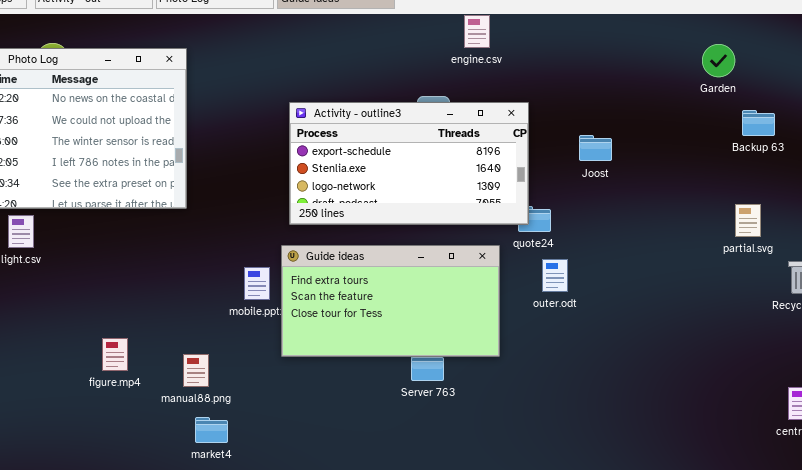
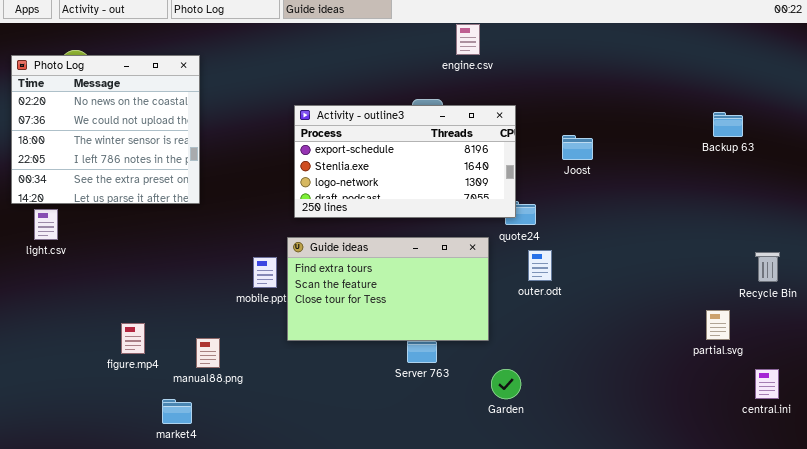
Garden: [702,44,735,77] -> [491,369,521,399], moved
partial.svg: [735,204,761,237] -> [706,310,730,340], moved
market4: [195,417,228,443] -> [162,399,192,424], moved

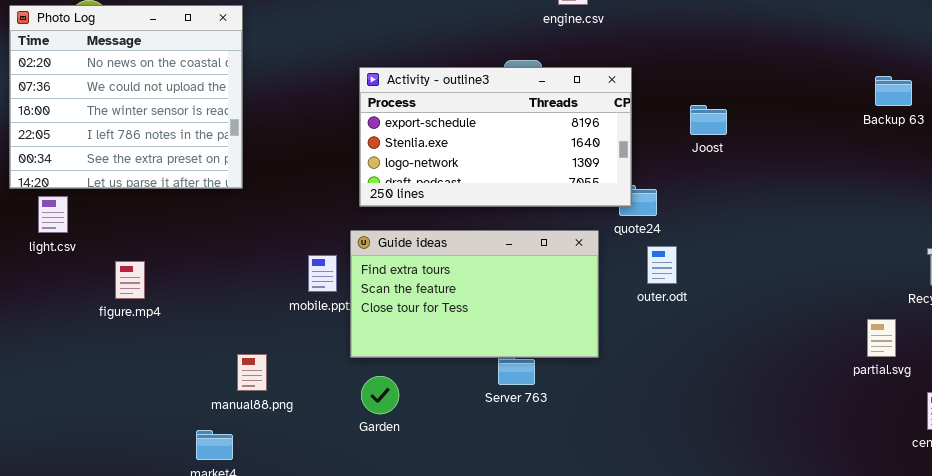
figure.mp4: [121,323,145,354] -> [115,261,145,299], moved
Garden: [491,369,521,399] -> [361,376,399,414], moved

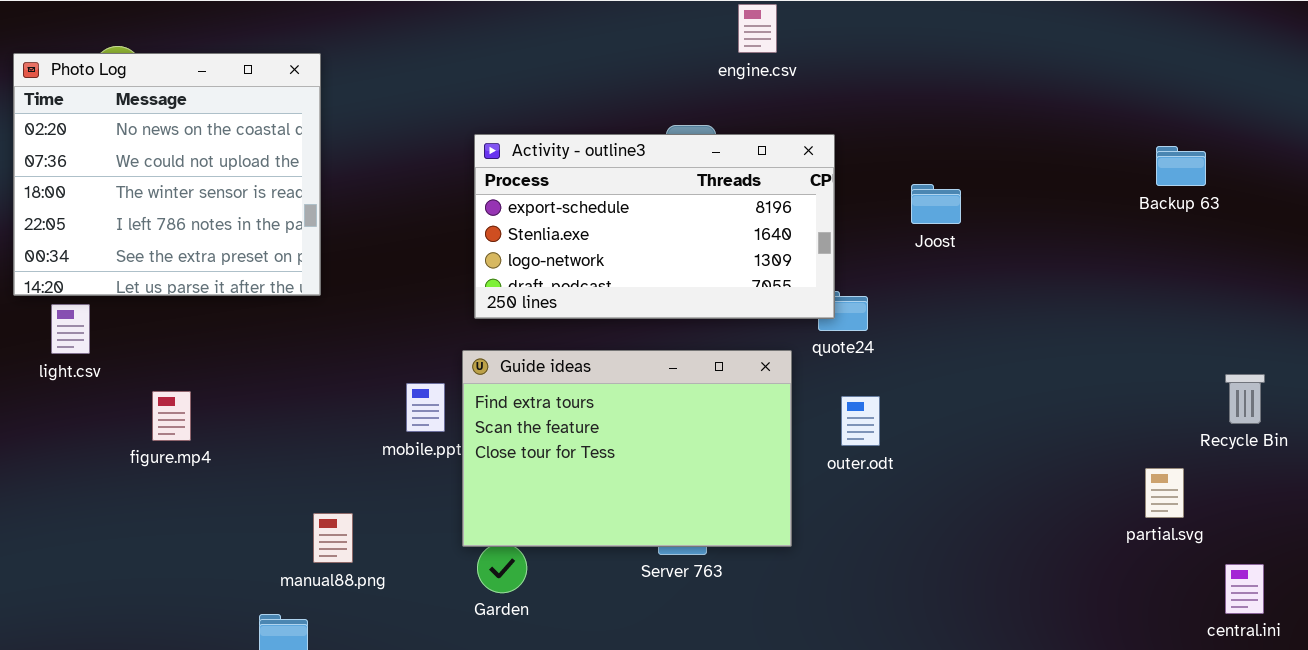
Guide ideas: [350,230,599,358] -> [462,350,792,547], resized
outer.odt: [647,246,677,284] -> [841,396,880,446], moved

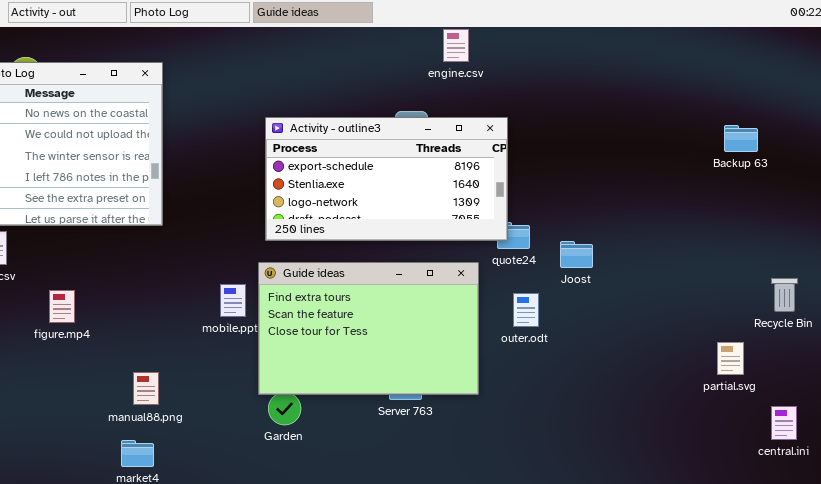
Joost: [911,184,961,224] -> [560,241,593,268], moved
manual88.png: [313,513,353,563] -> [133,372,159,405], moved

